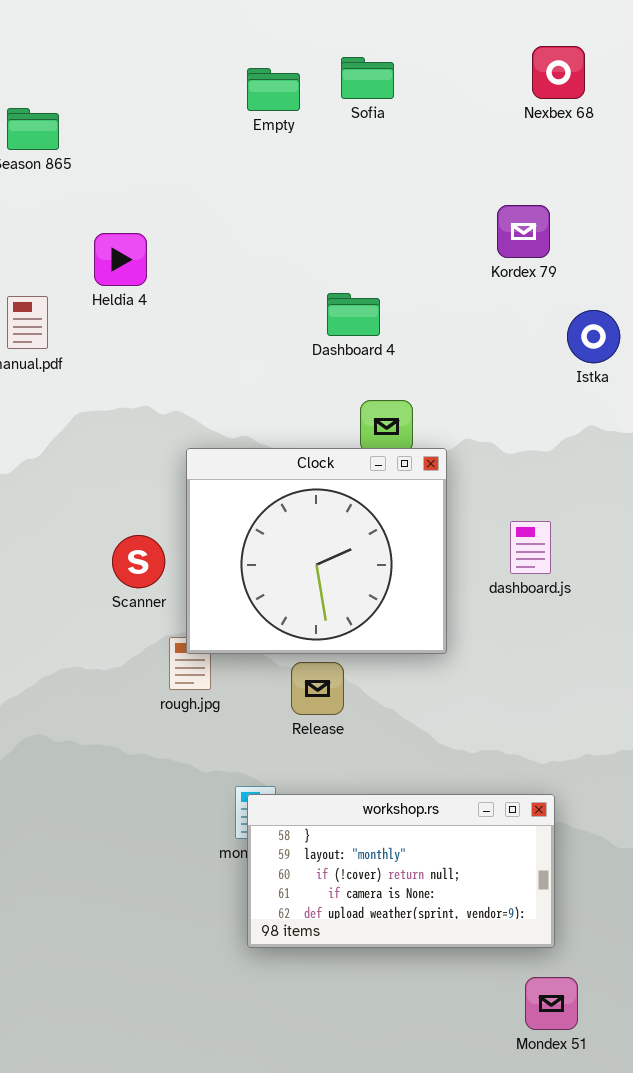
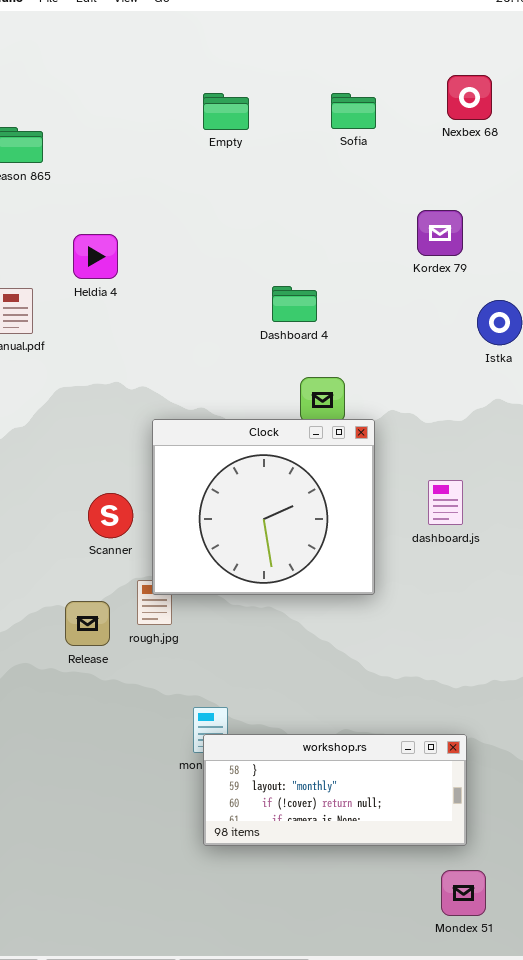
Sofia: [341,57,394,99] -> [331,93,376,129], moved
Release: [291,662,344,715] -> [65,601,110,646], moved
workshop.rs: [247,794,555,948] -> [203,734,467,846], resized

